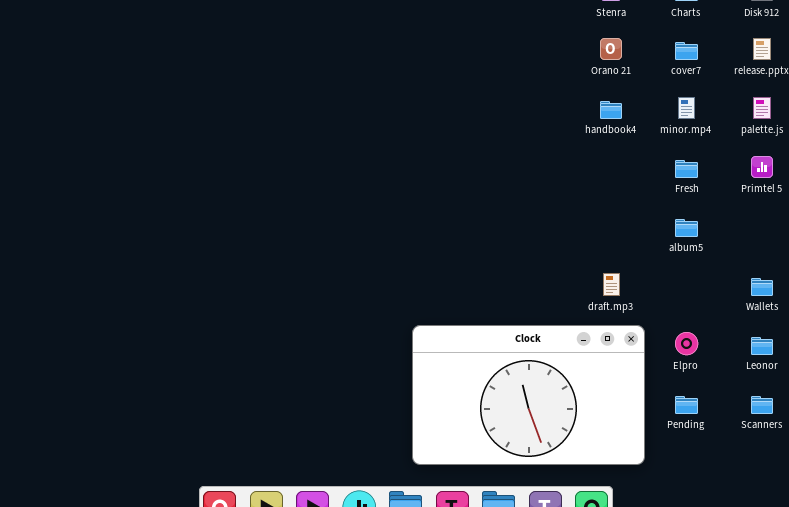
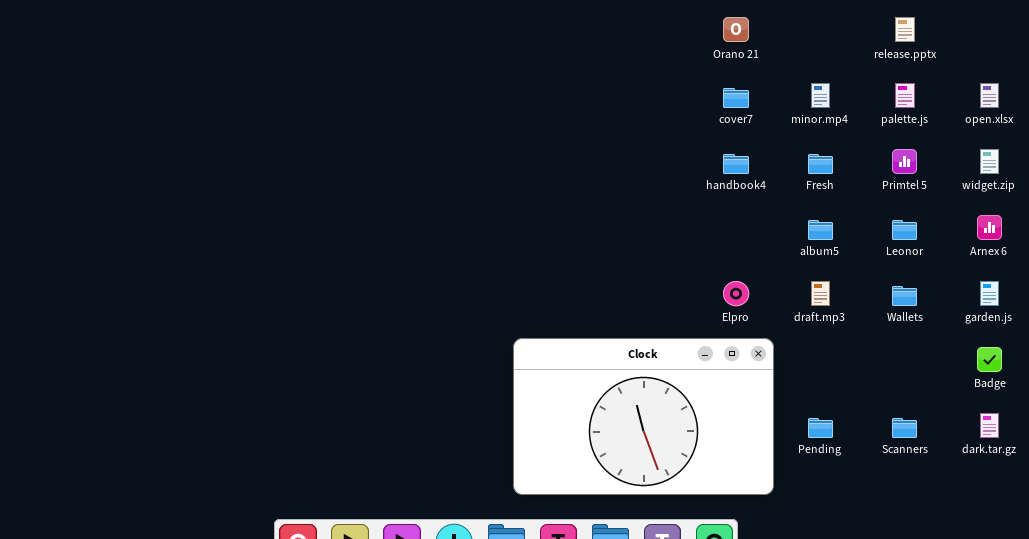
cover7: [675,42,698,60] -> [723,88,749,108], moved
handbook4: [600,101,622,119] -> [723,154,749,174], moved
draft.mp3: [603,273,620,296] -> [811,281,830,306], moved
Elpro: [675,332,698,355] -> [723,281,749,306], moved
Leonor: [751,337,773,355] -> [892,220,917,240], moved

